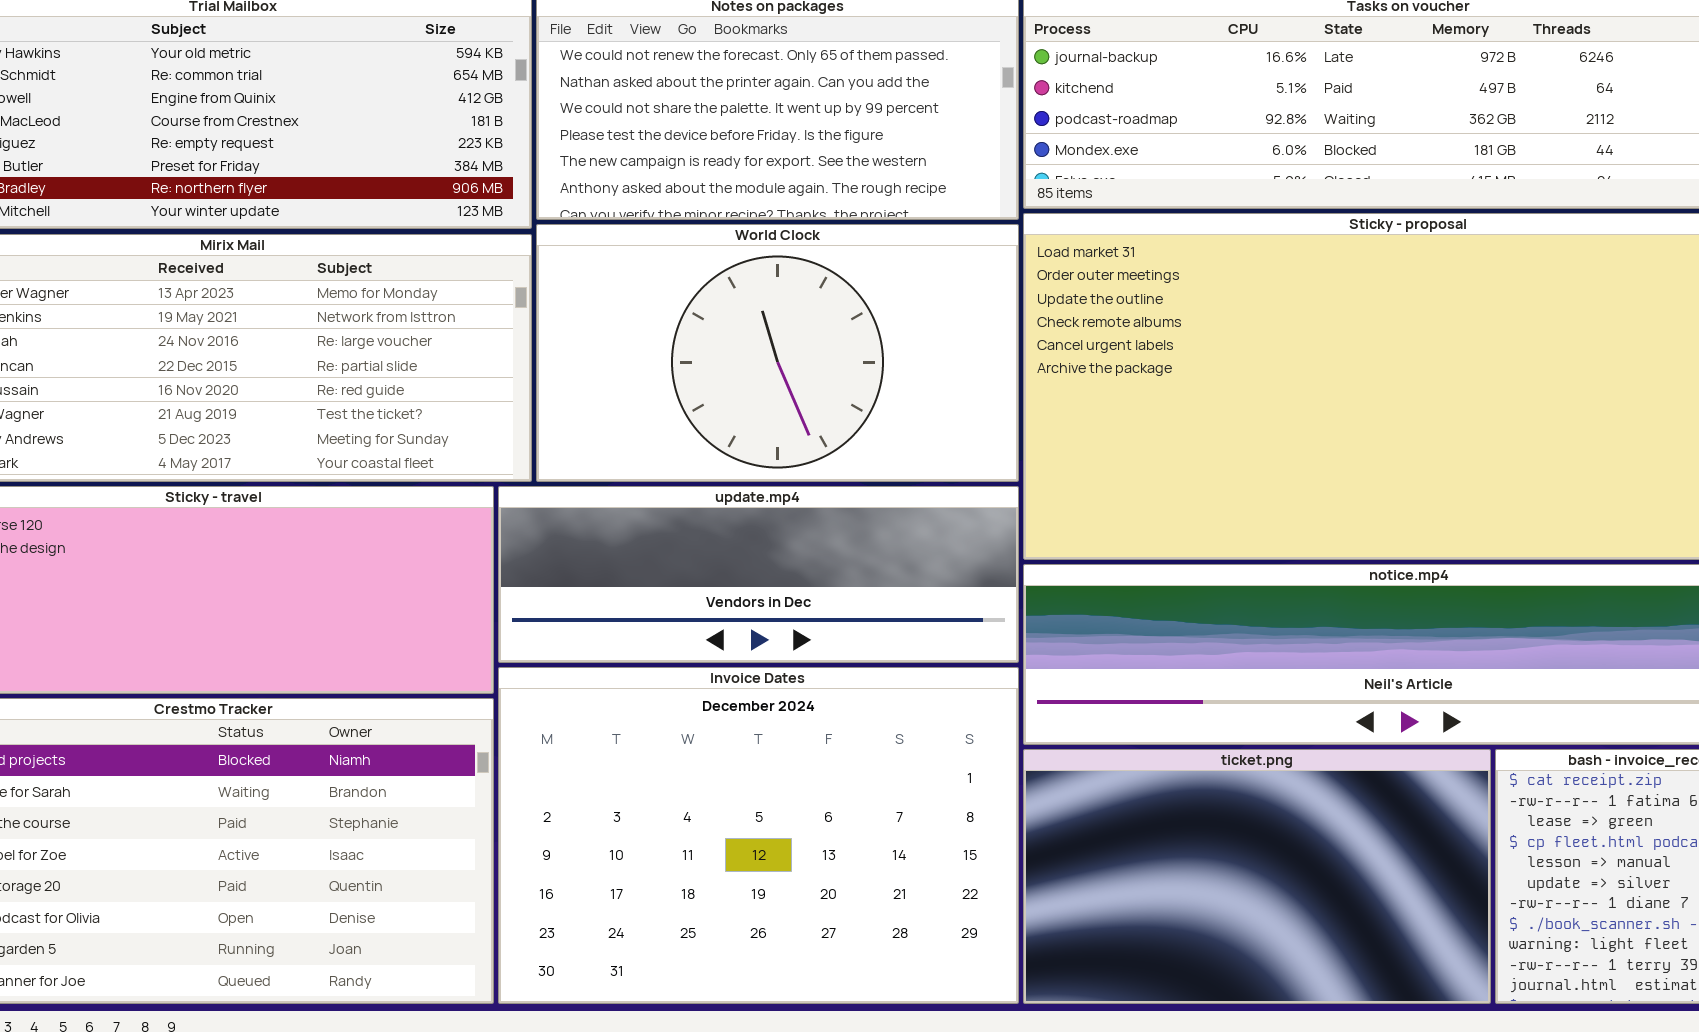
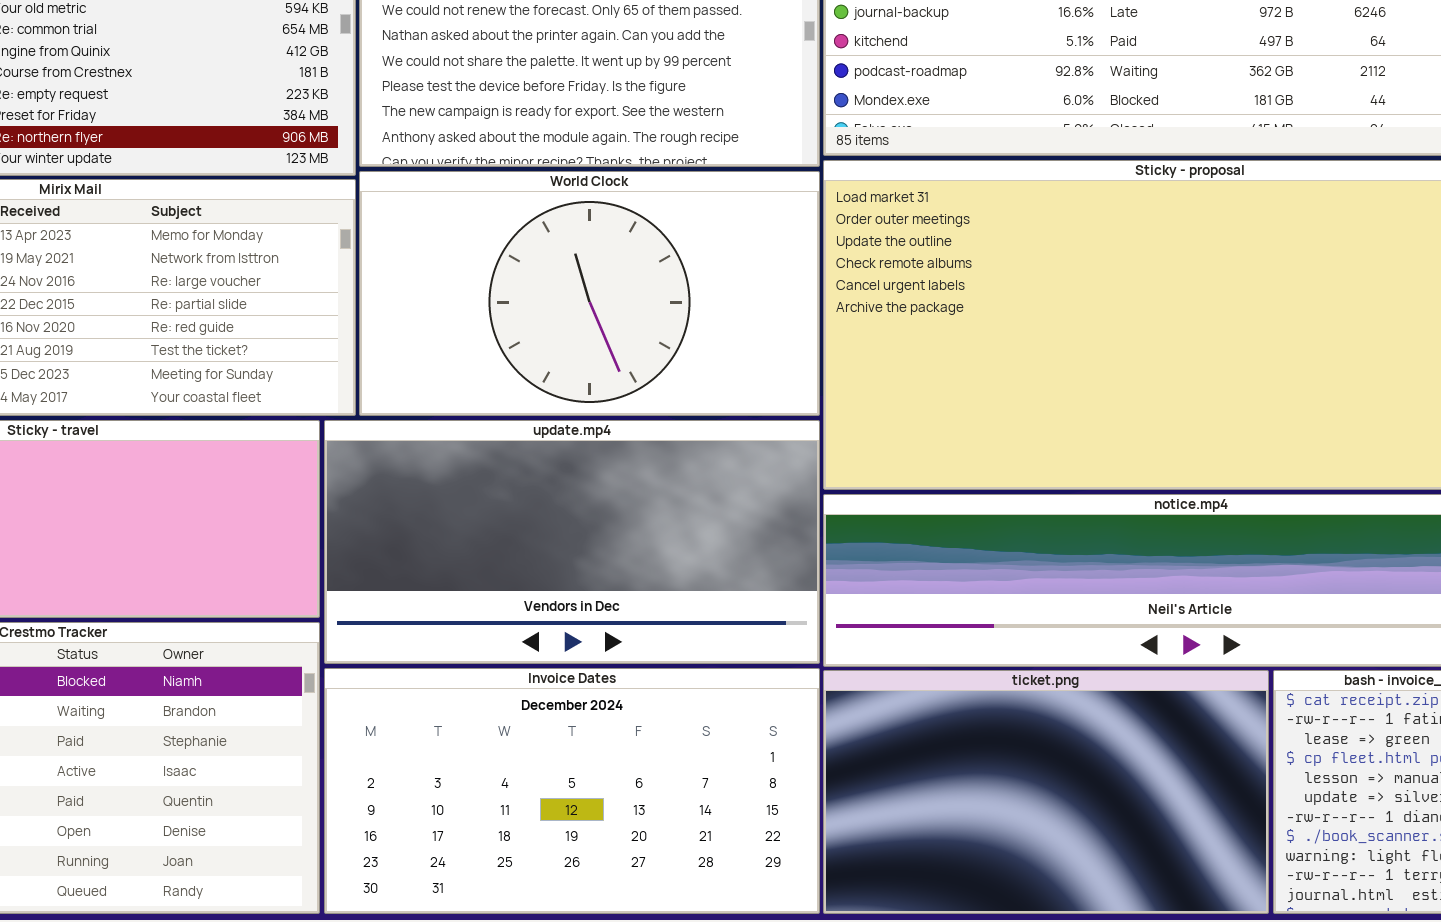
update.mp4: [498,486,1019,663] -> [324,420,820,664], resized
Invoice Dates: [498,667,1019,1004] -> [324,668,820,914], resized

